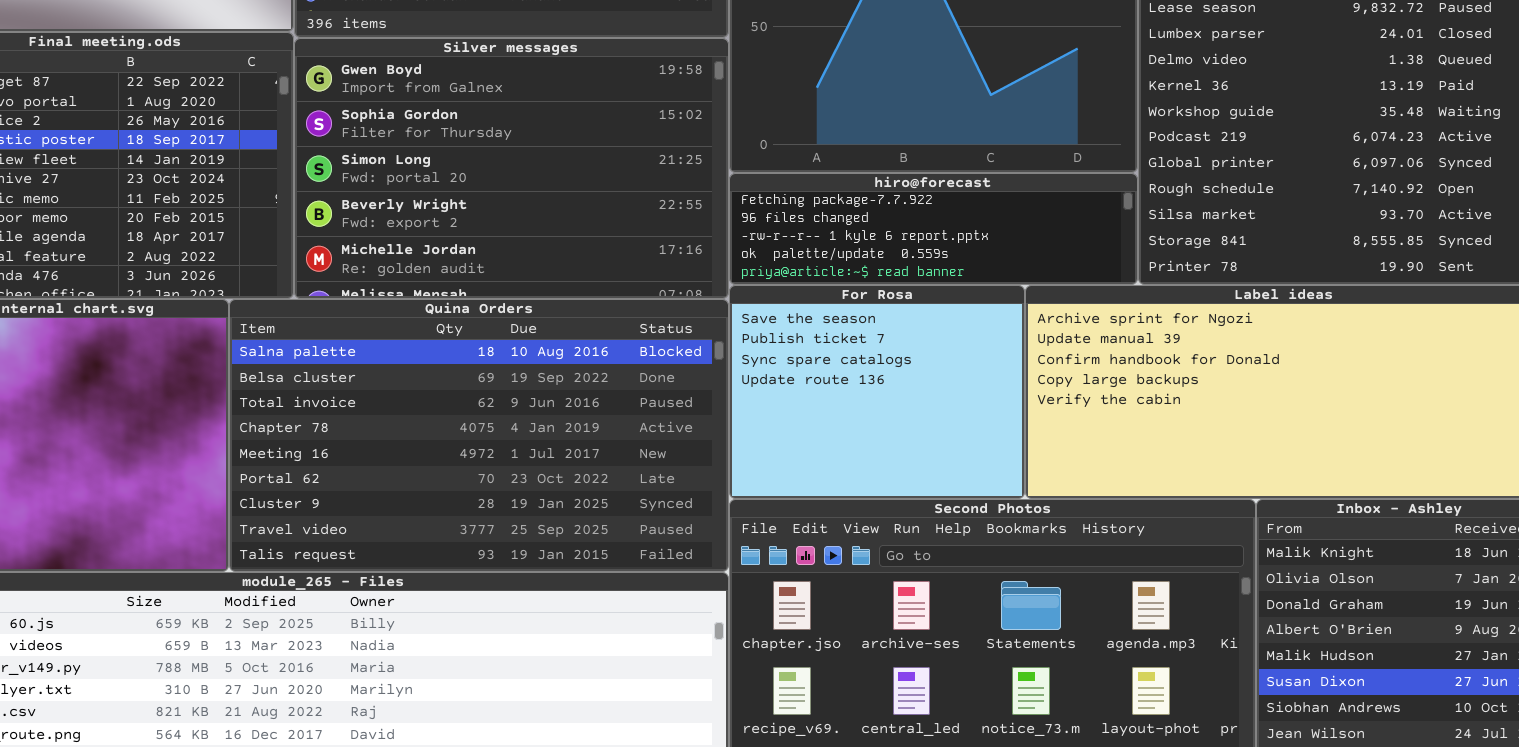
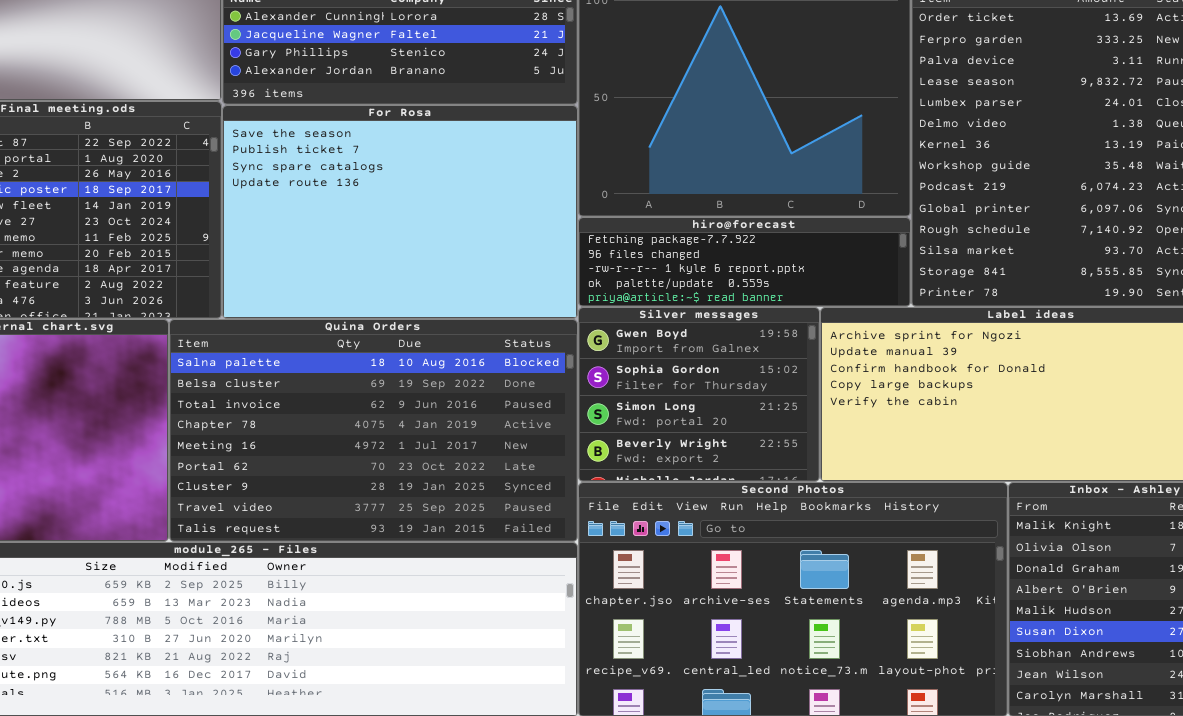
Silver messages: [294,38,729,299] -> [578,307,820,482], moved, resized
For Rosa: [729,285,1025,499] -> [222,105,578,319], moved, resized

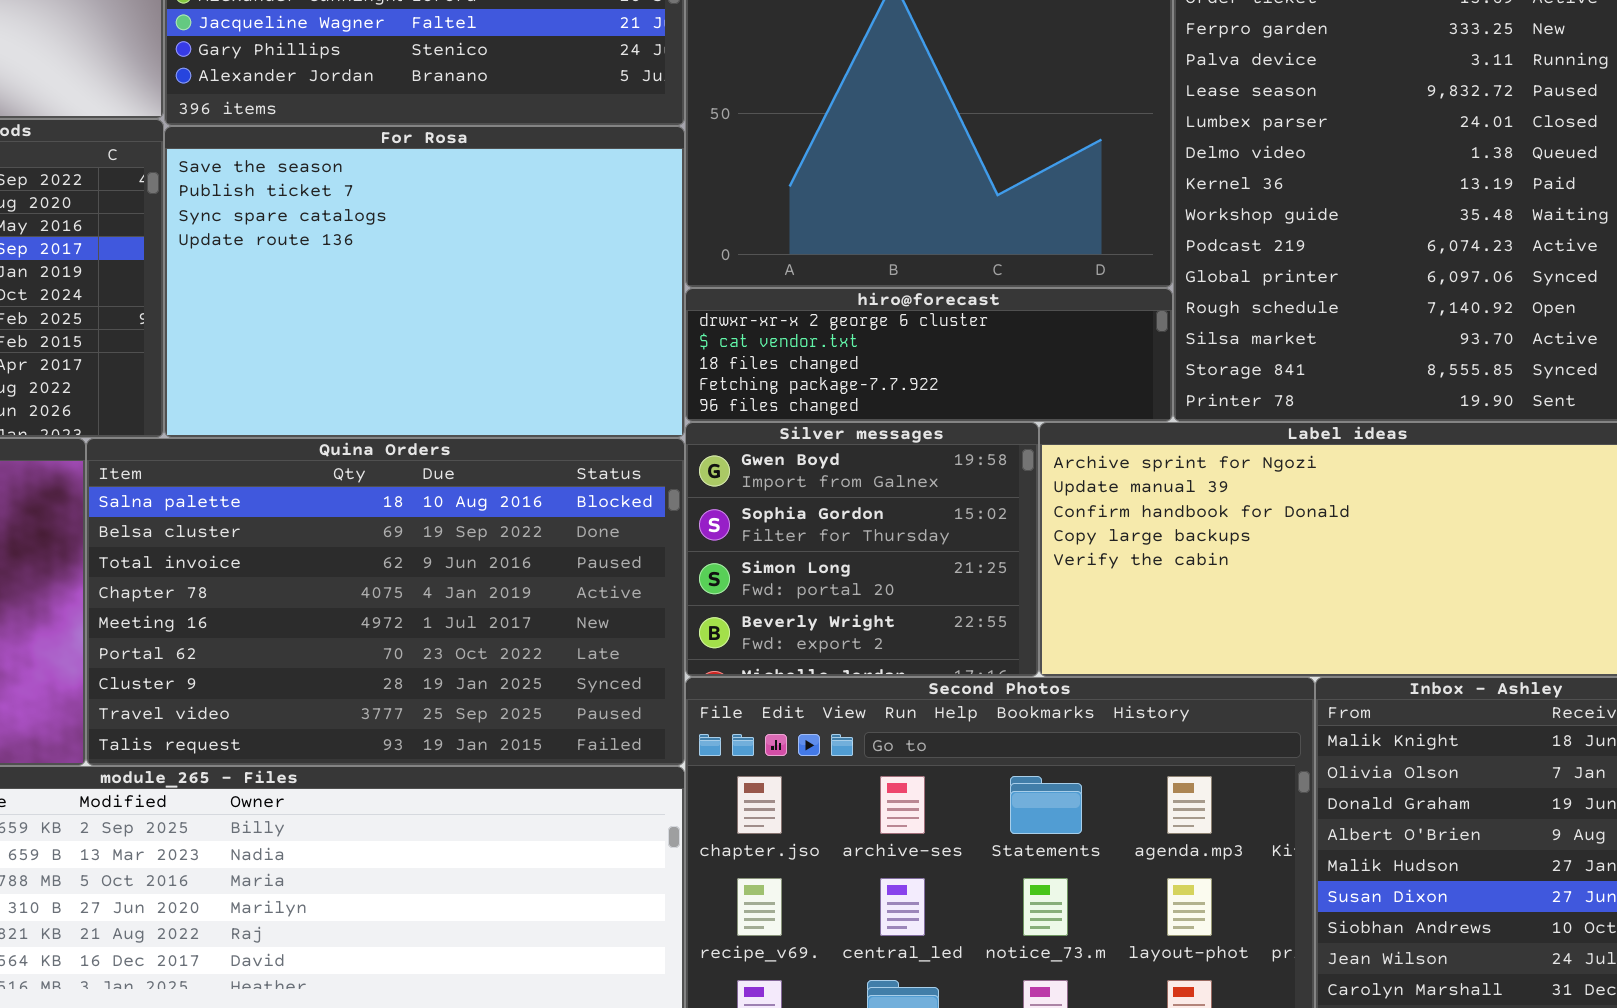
hiro@forecast: [578,217,911,307] -> [685,288,1173,422], scrolled up 3 rows

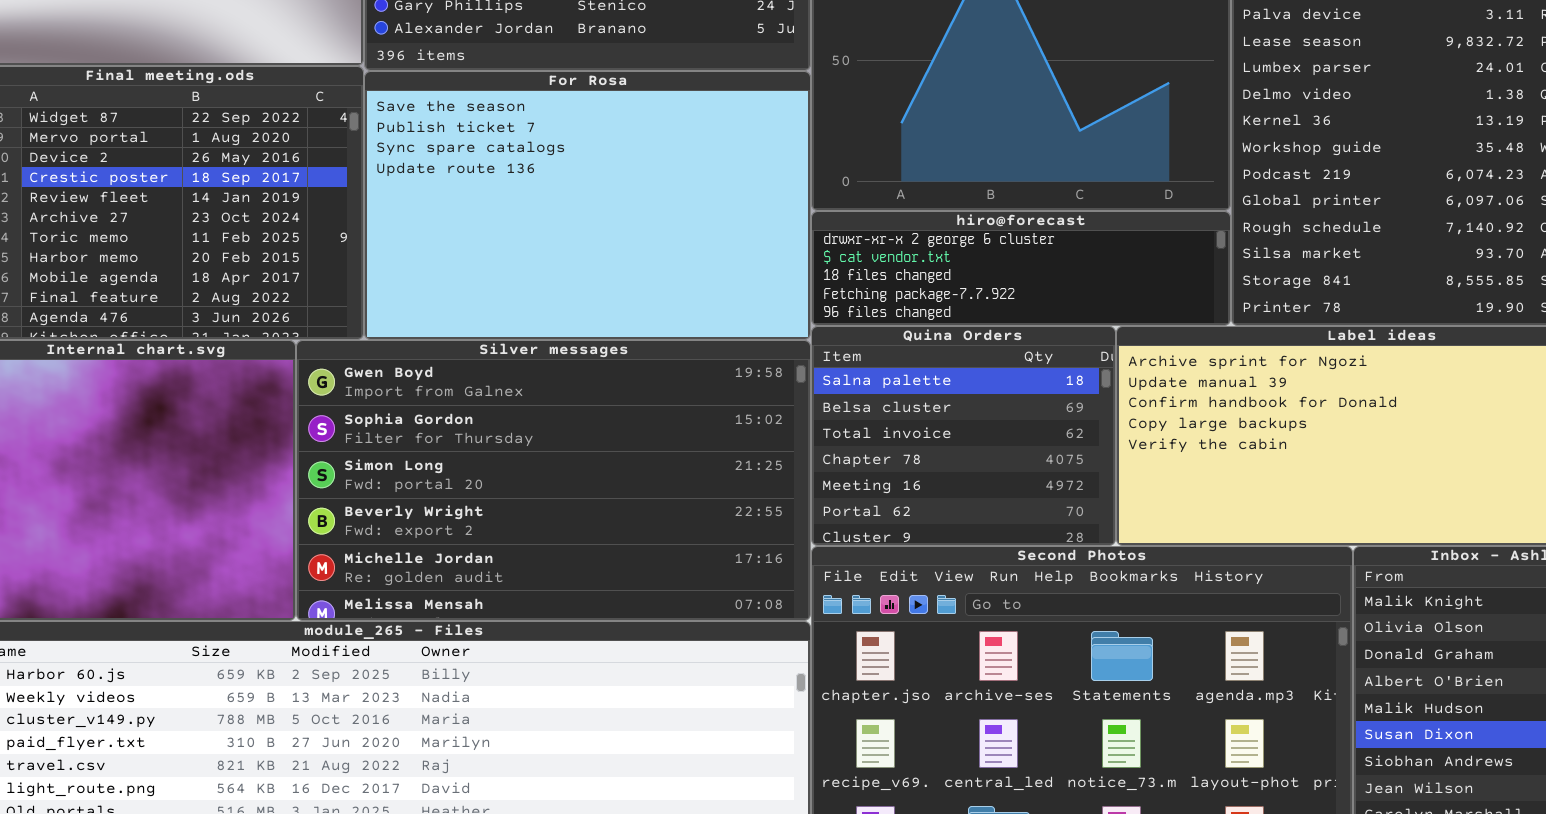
Silver messages: [685,422,1039,677] -> [296,340,811,621], moved, resized
Quina Orders: [86,438,685,766] -> [811,326,1116,546], moved, resized

